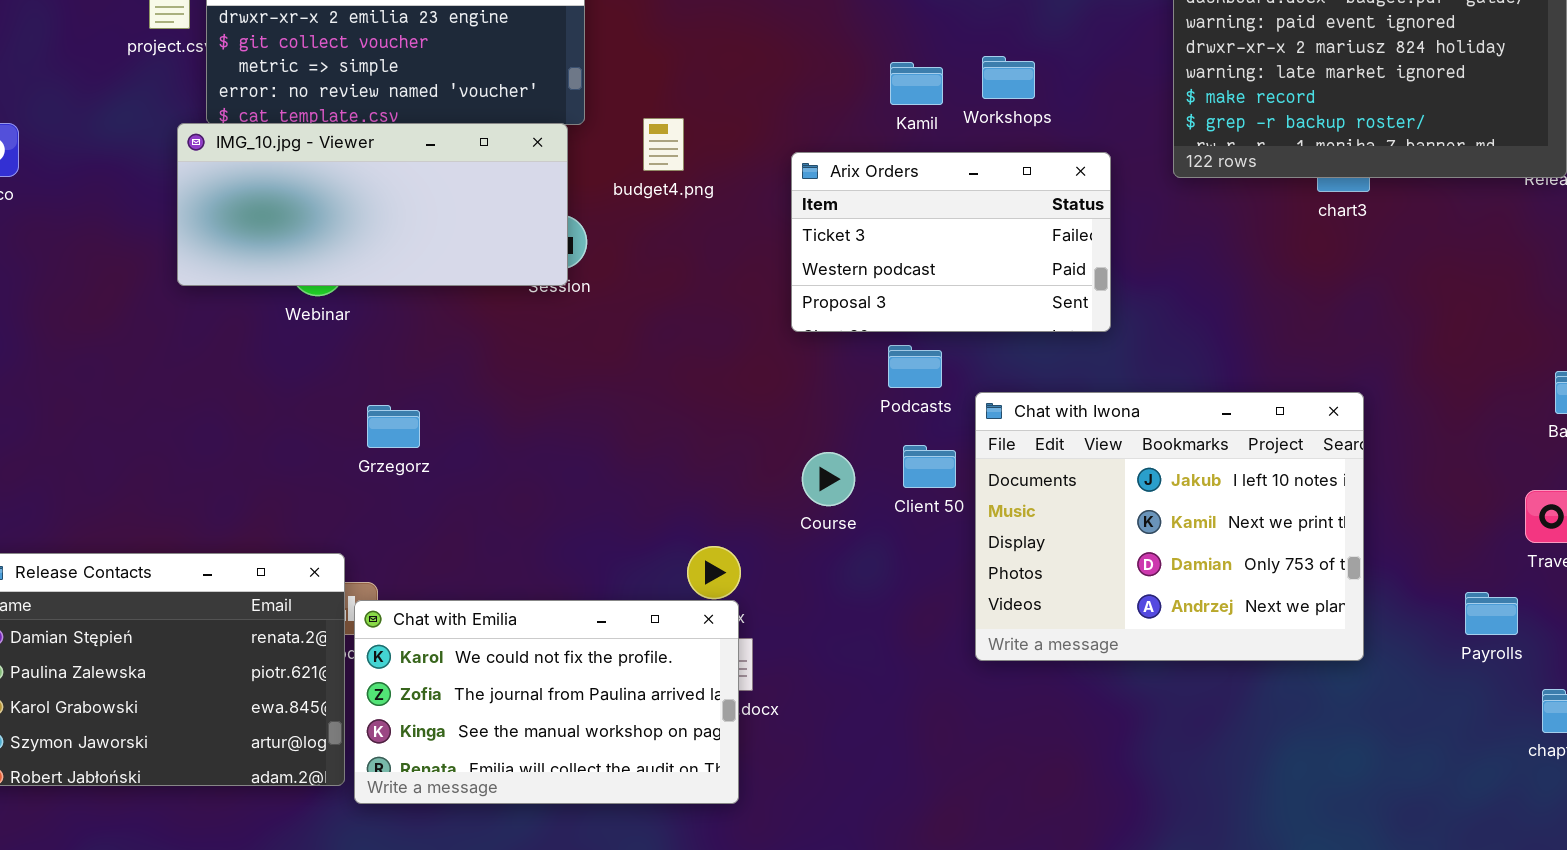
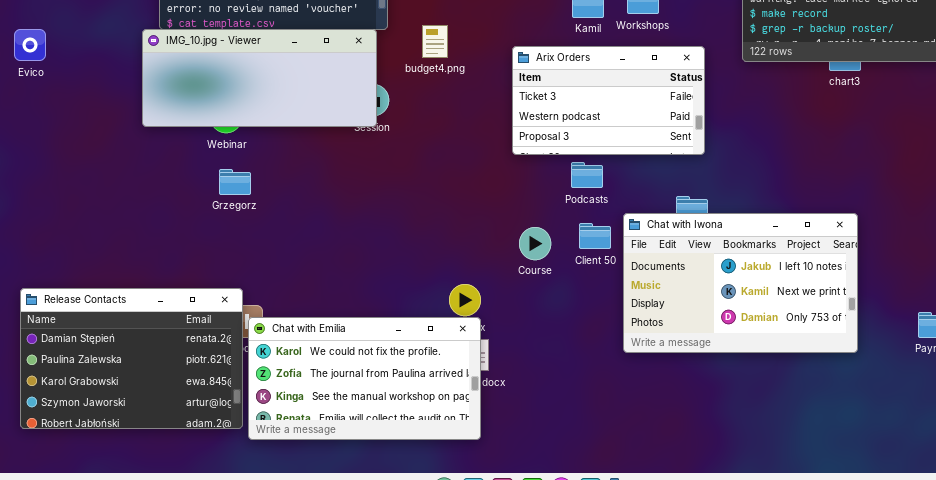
Chat with Iwona: [975,392,1364,661] -> [623,213,858,353], resized
Grzegorz: [367,405,420,448] -> [219,169,251,195], moved

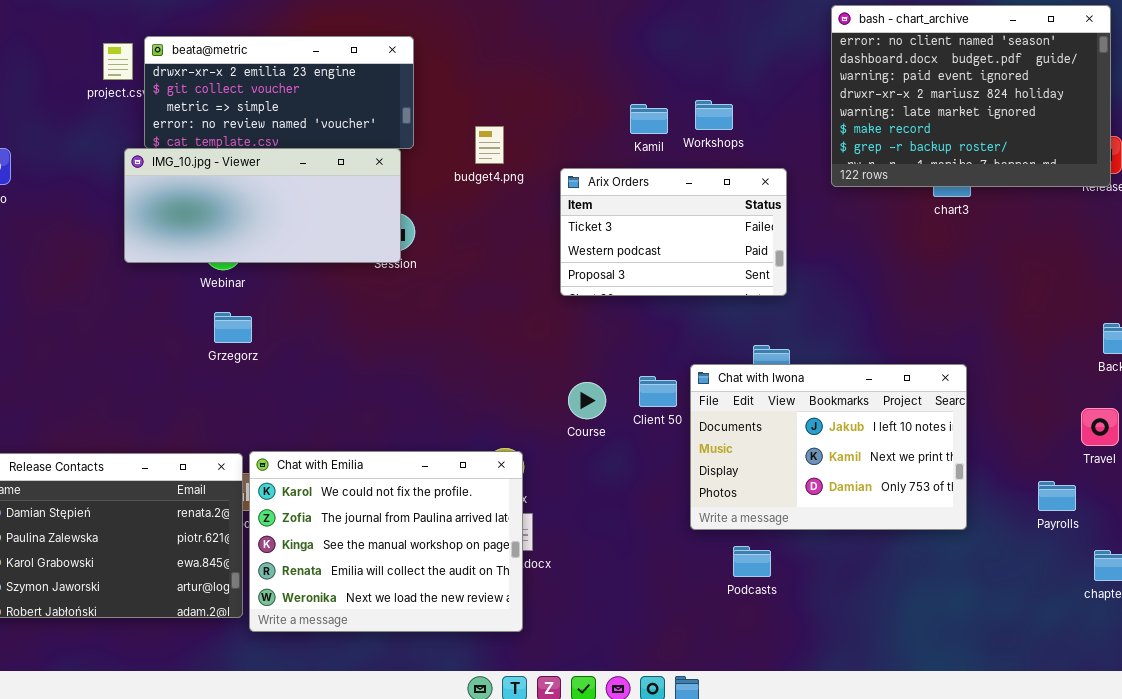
budget4.png: [422,25,448,58] -> [475,126,504,164], moved
Podcasts: [571,162,603,188] -> [733,546,771,577], moved
Chat with Emilia: [248,317,481,440] -> [249,451,523,632], resized

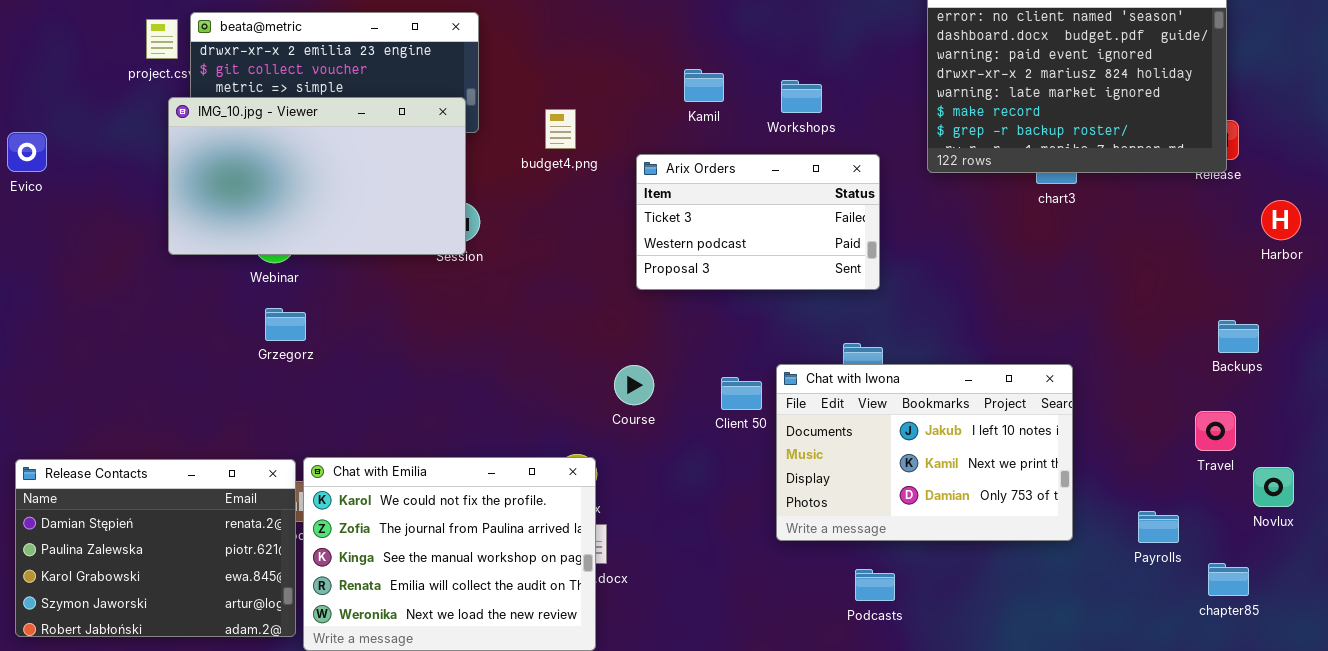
Kamil: [630,104,668,134] -> [684,69,724,102], moved
IMG_10.jpg - Viewer: [124,148,401,263] -> [168,97,466,255], resized
Course: [568,382,606,419] -> [614,365,654,405], moved
Payrolls: [1038,481,1076,511] -> [1138,511,1179,543], moved
Podcasts: [733,546,771,577] -> [855,569,895,601], moved

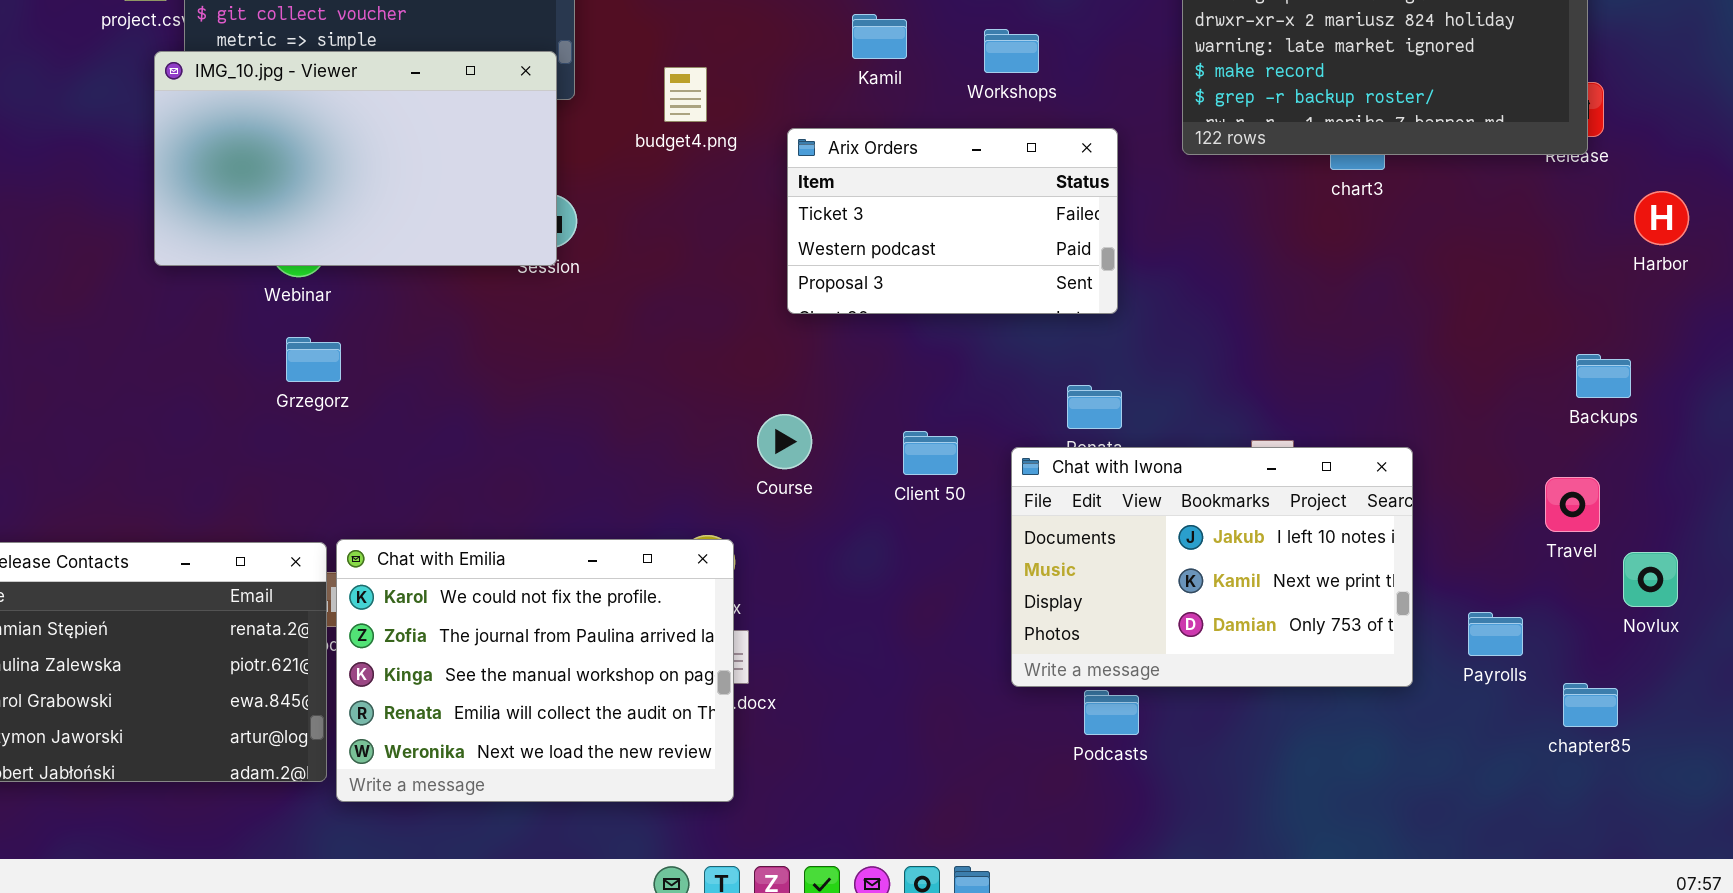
Chat with Iwona: [776,364,1073,541] -> [1011,447,1413,687], moved

